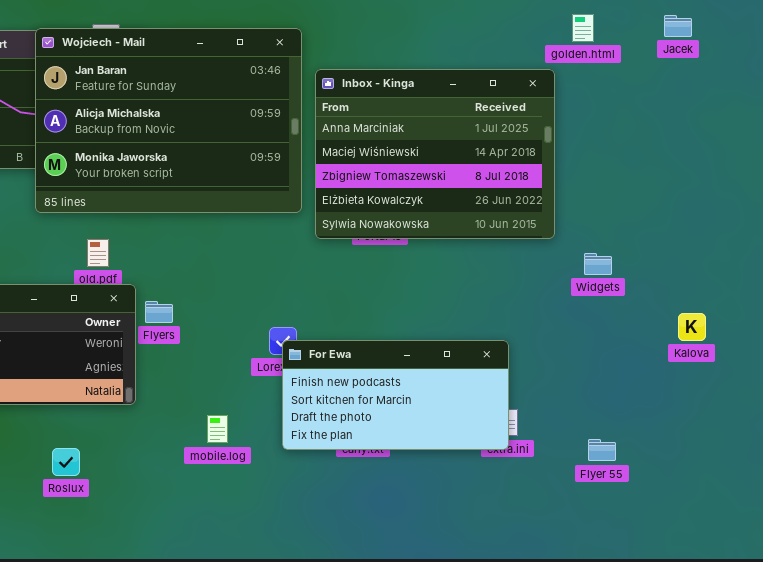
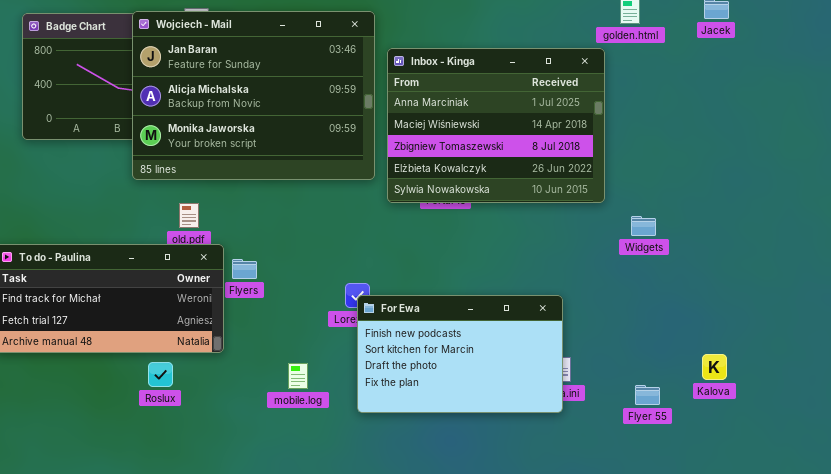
Kalova: [678,313,706,341] -> [702,354,727,380], moved
For Ewa: [282,340,509,450] -> [357,295,563,413], resized
Roslux: [52,448,80,476] -> [148,362,173,387], moved

